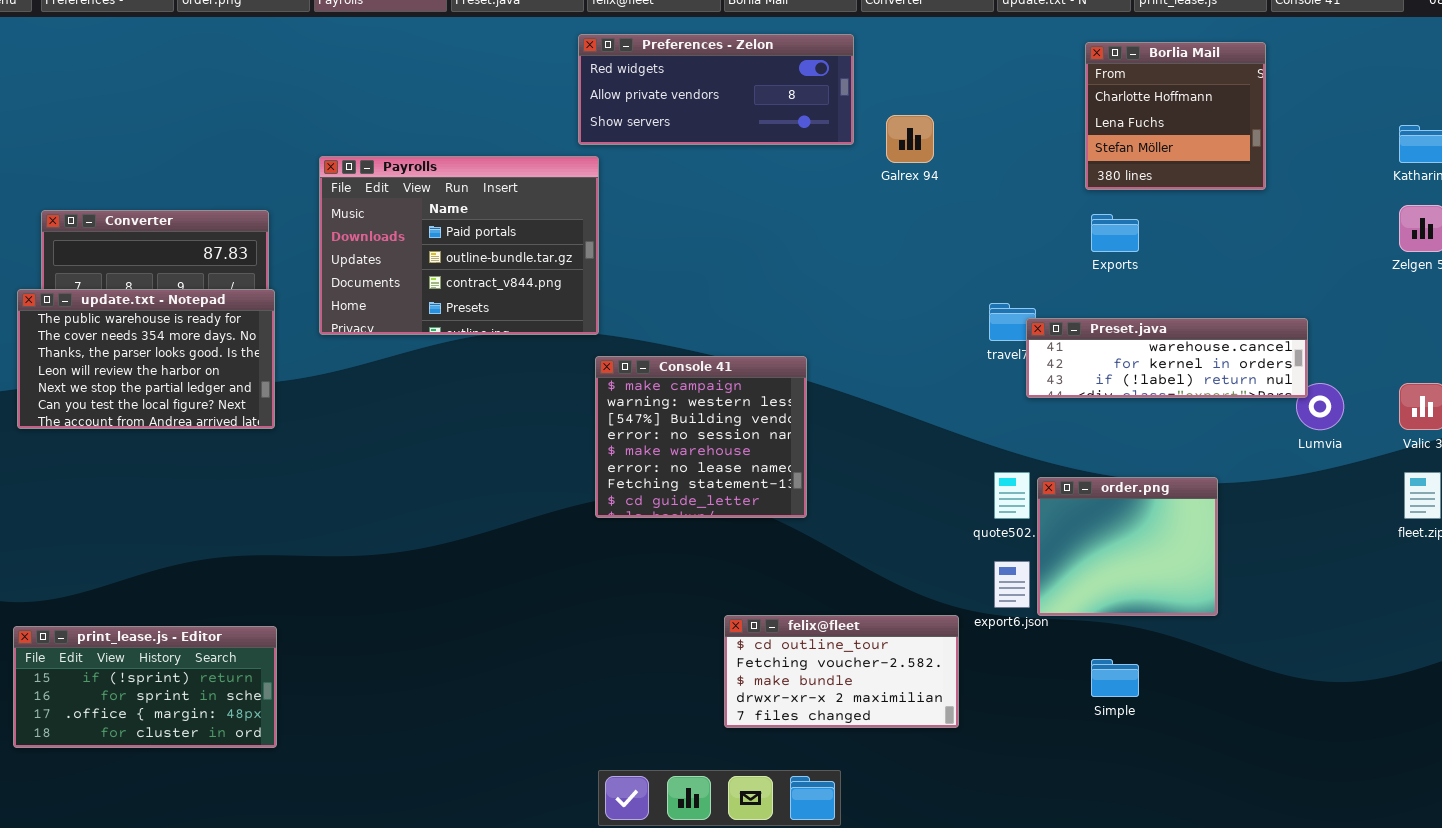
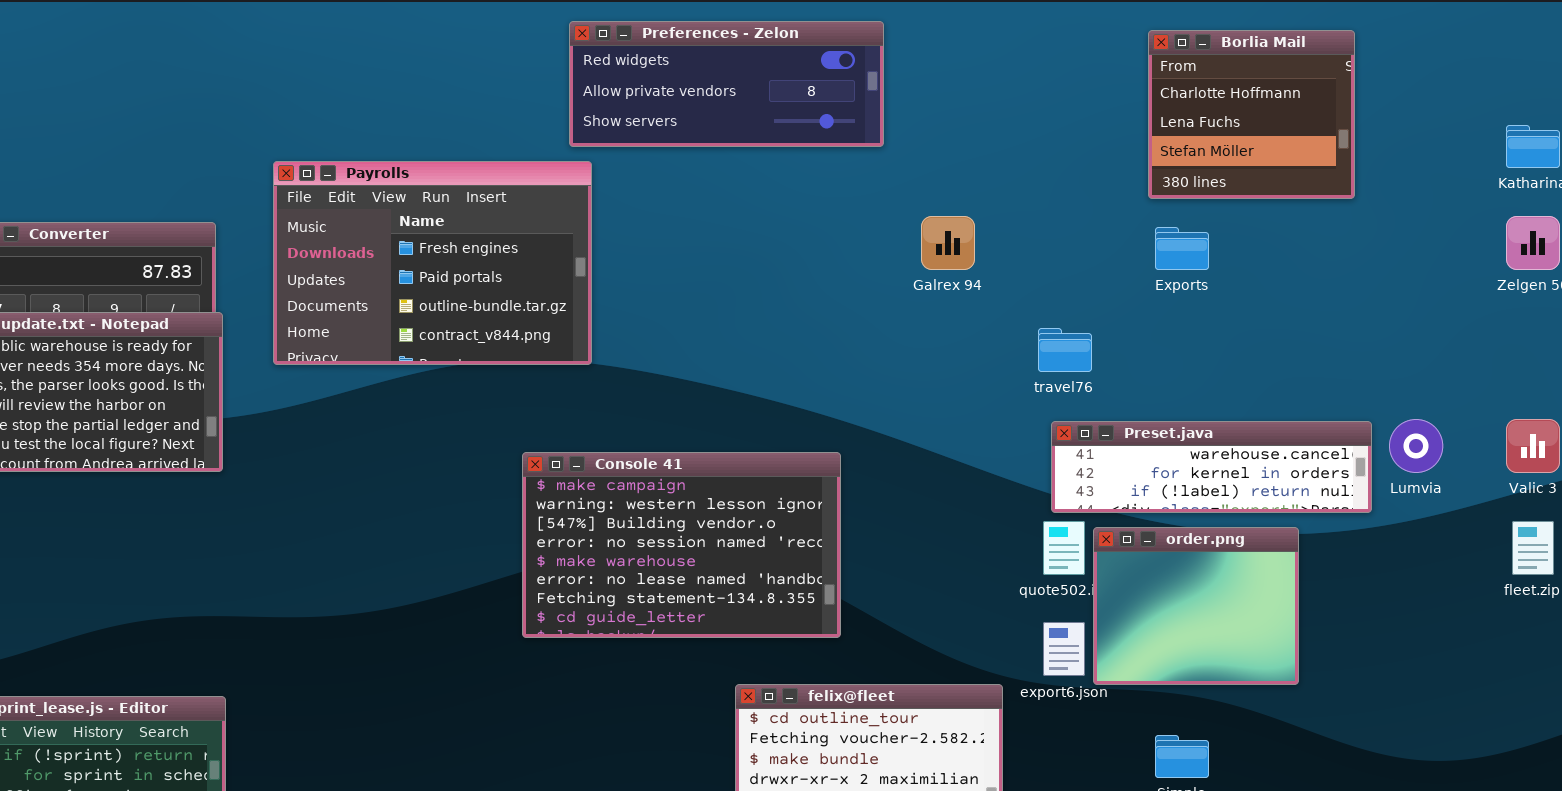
Galrex 94: [886,115,934,163] -> [921,216,975,270], moved
Payrolls: [319,156,599,335] -> [273,161,592,365], scrolled up 1 row
Preset.java: [1026,318,1308,398] -> [1051,421,1372,513], moved
Console 41: [595,356,807,518] -> [522,452,841,638], moved, resized

